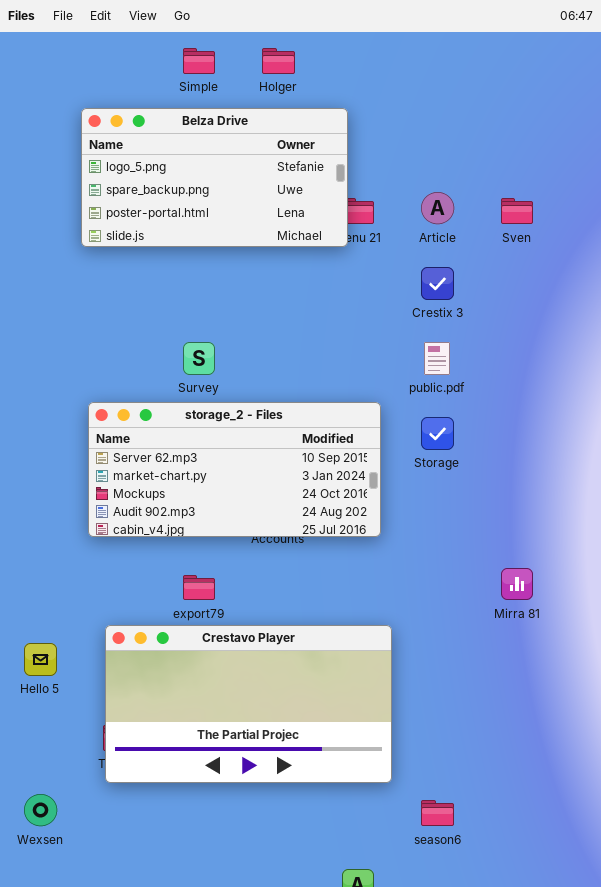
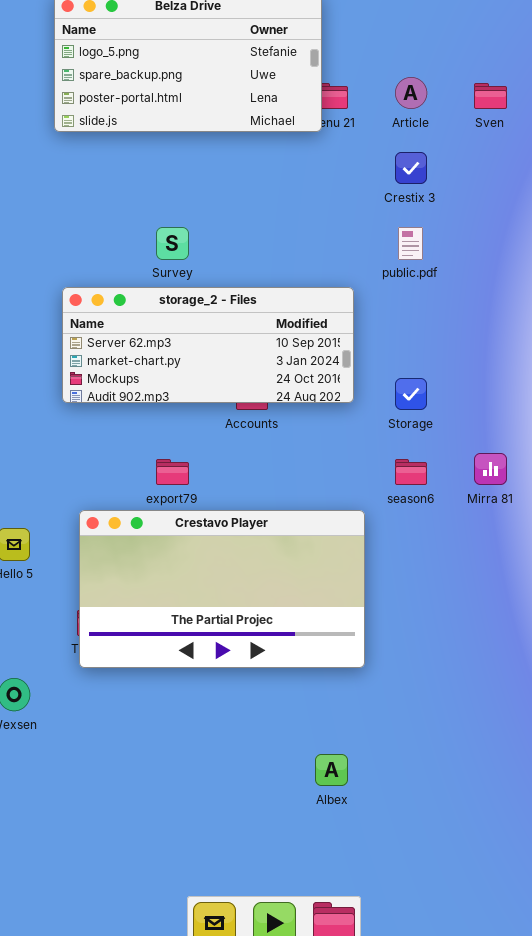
storage_2 - Files: [88,402,381,537] -> [62,287,354,403], resized
Storage: [421,417,454,450] -> [395,378,427,410], moved
season6: [421,800,454,826] -> [395,459,427,485], moved

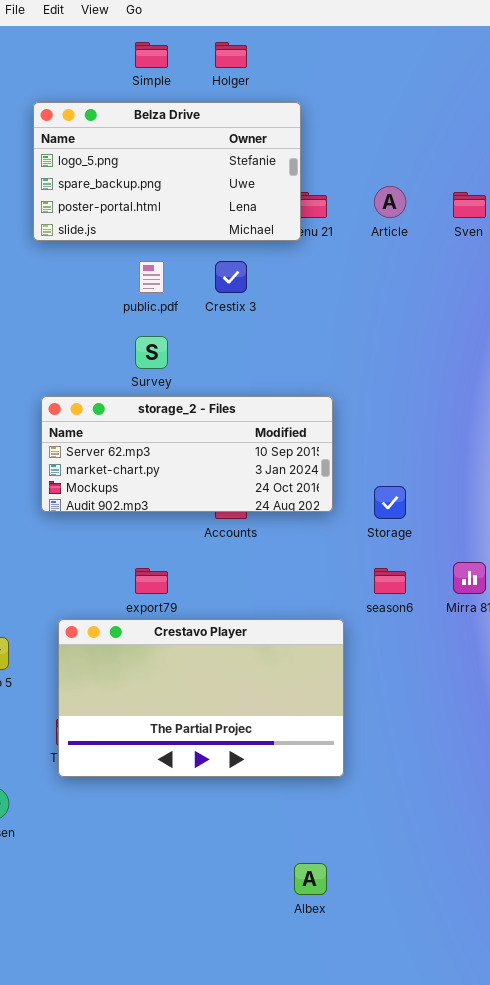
Crestix 3: [395,152,427,184] -> [215,261,247,293], moved
public.pdf: [398,227,423,260] -> [139,261,164,293], moved

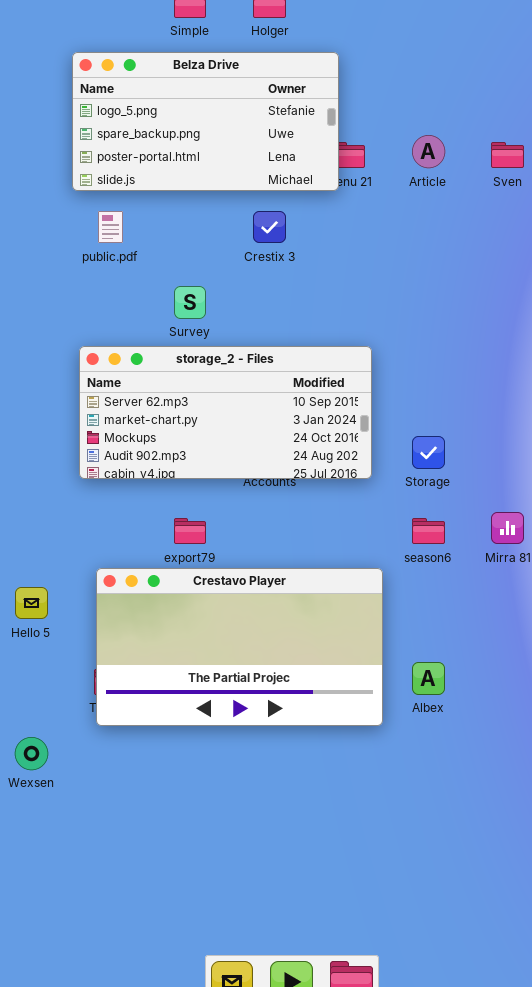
public.pdf: [139,261,164,293] -> [98,211,123,243], moved
storage_2 - Files: [41,396,333,512] -> [79,346,372,479], resized
Albex: [294,863,327,895] -> [412,662,445,695], moved

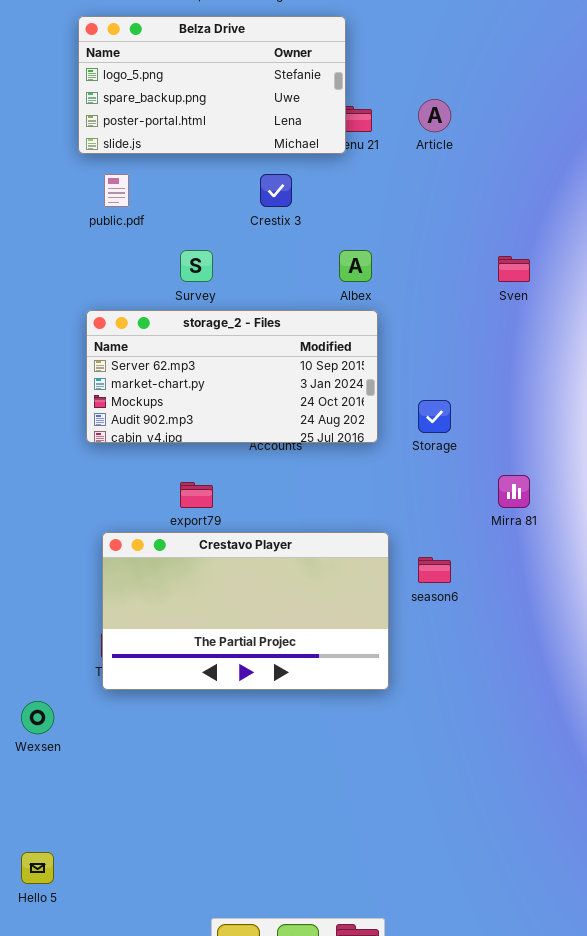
Sven: [491,142,524,168] -> [498,256,530,282], moved
season6: [412,518,445,544] -> [418,557,451,583], moved
Hello 5: [15,587,48,619] -> [21,852,54,884], moved
Albex: [412,662,445,695] -> [339,250,372,282], moved

